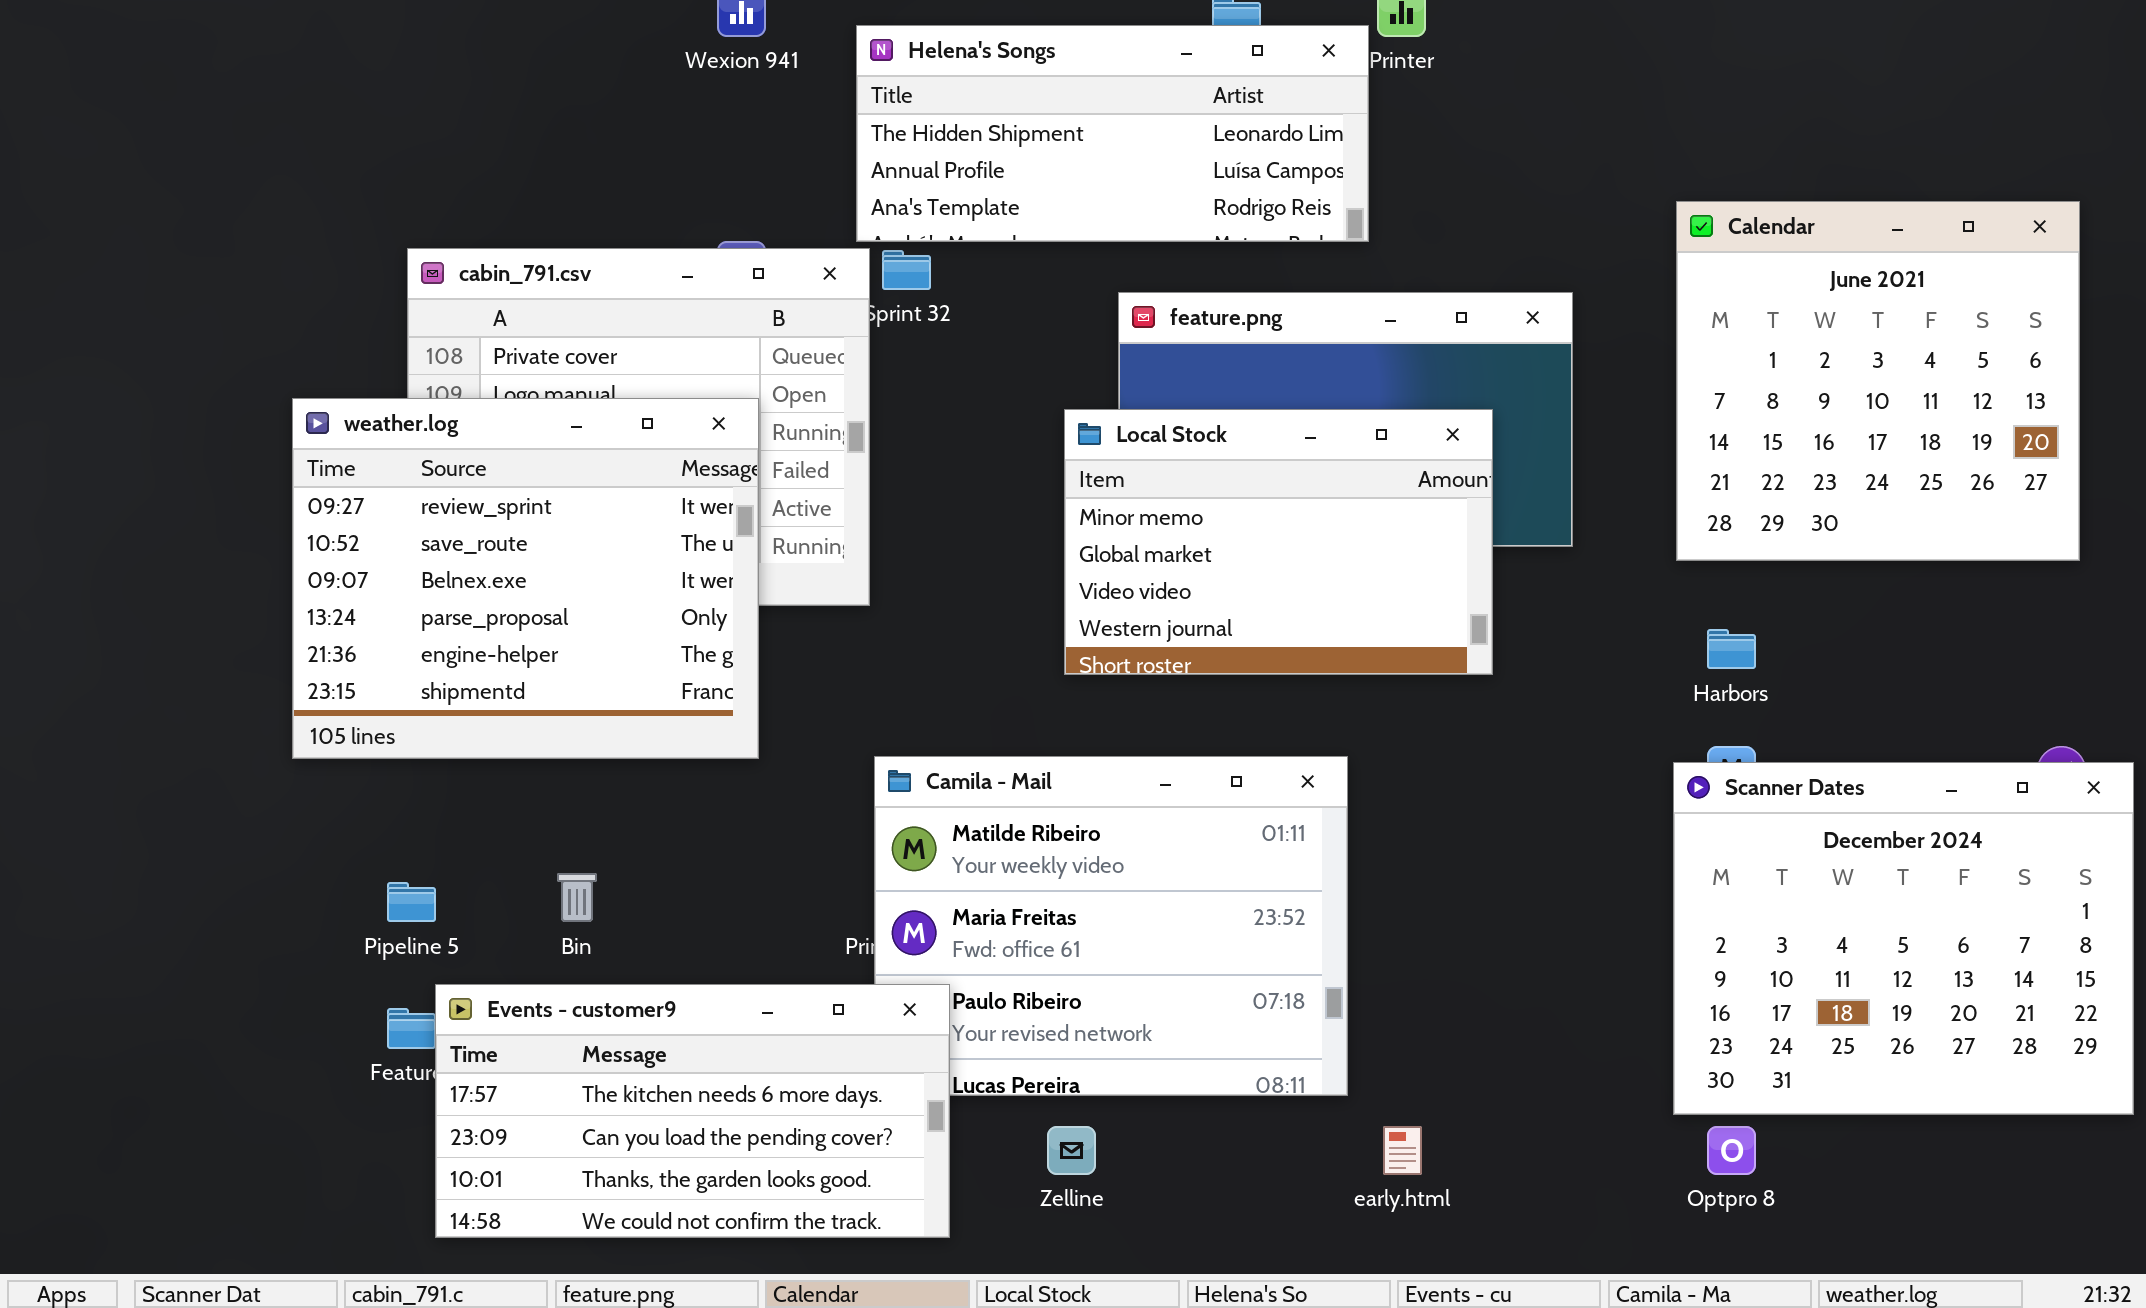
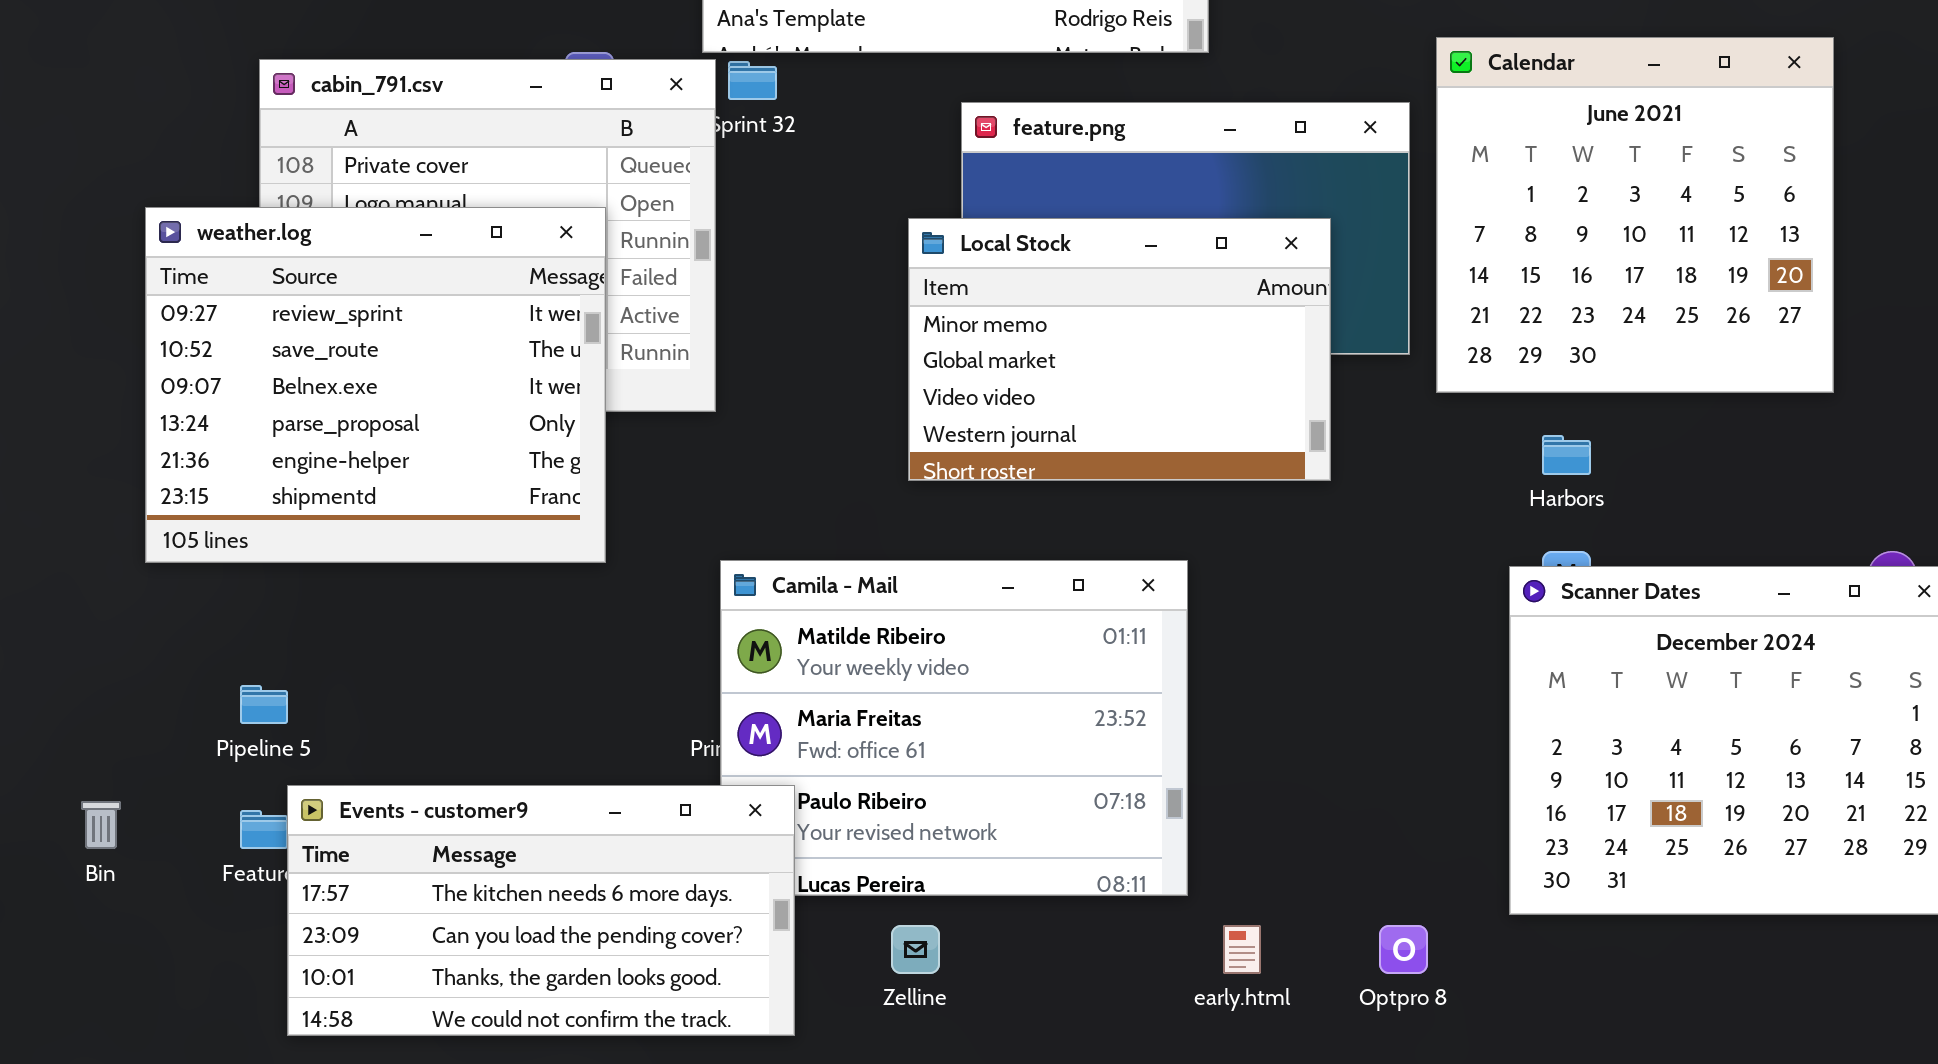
Calendar: [1676,201,2080,561] -> [1436,37,1834,393], moved
Bin: [557,873,597,922] -> [81,801,121,849], moved
Optpro 8: [1707,1126,1756,1175] -> [1379,925,1428,974], moved

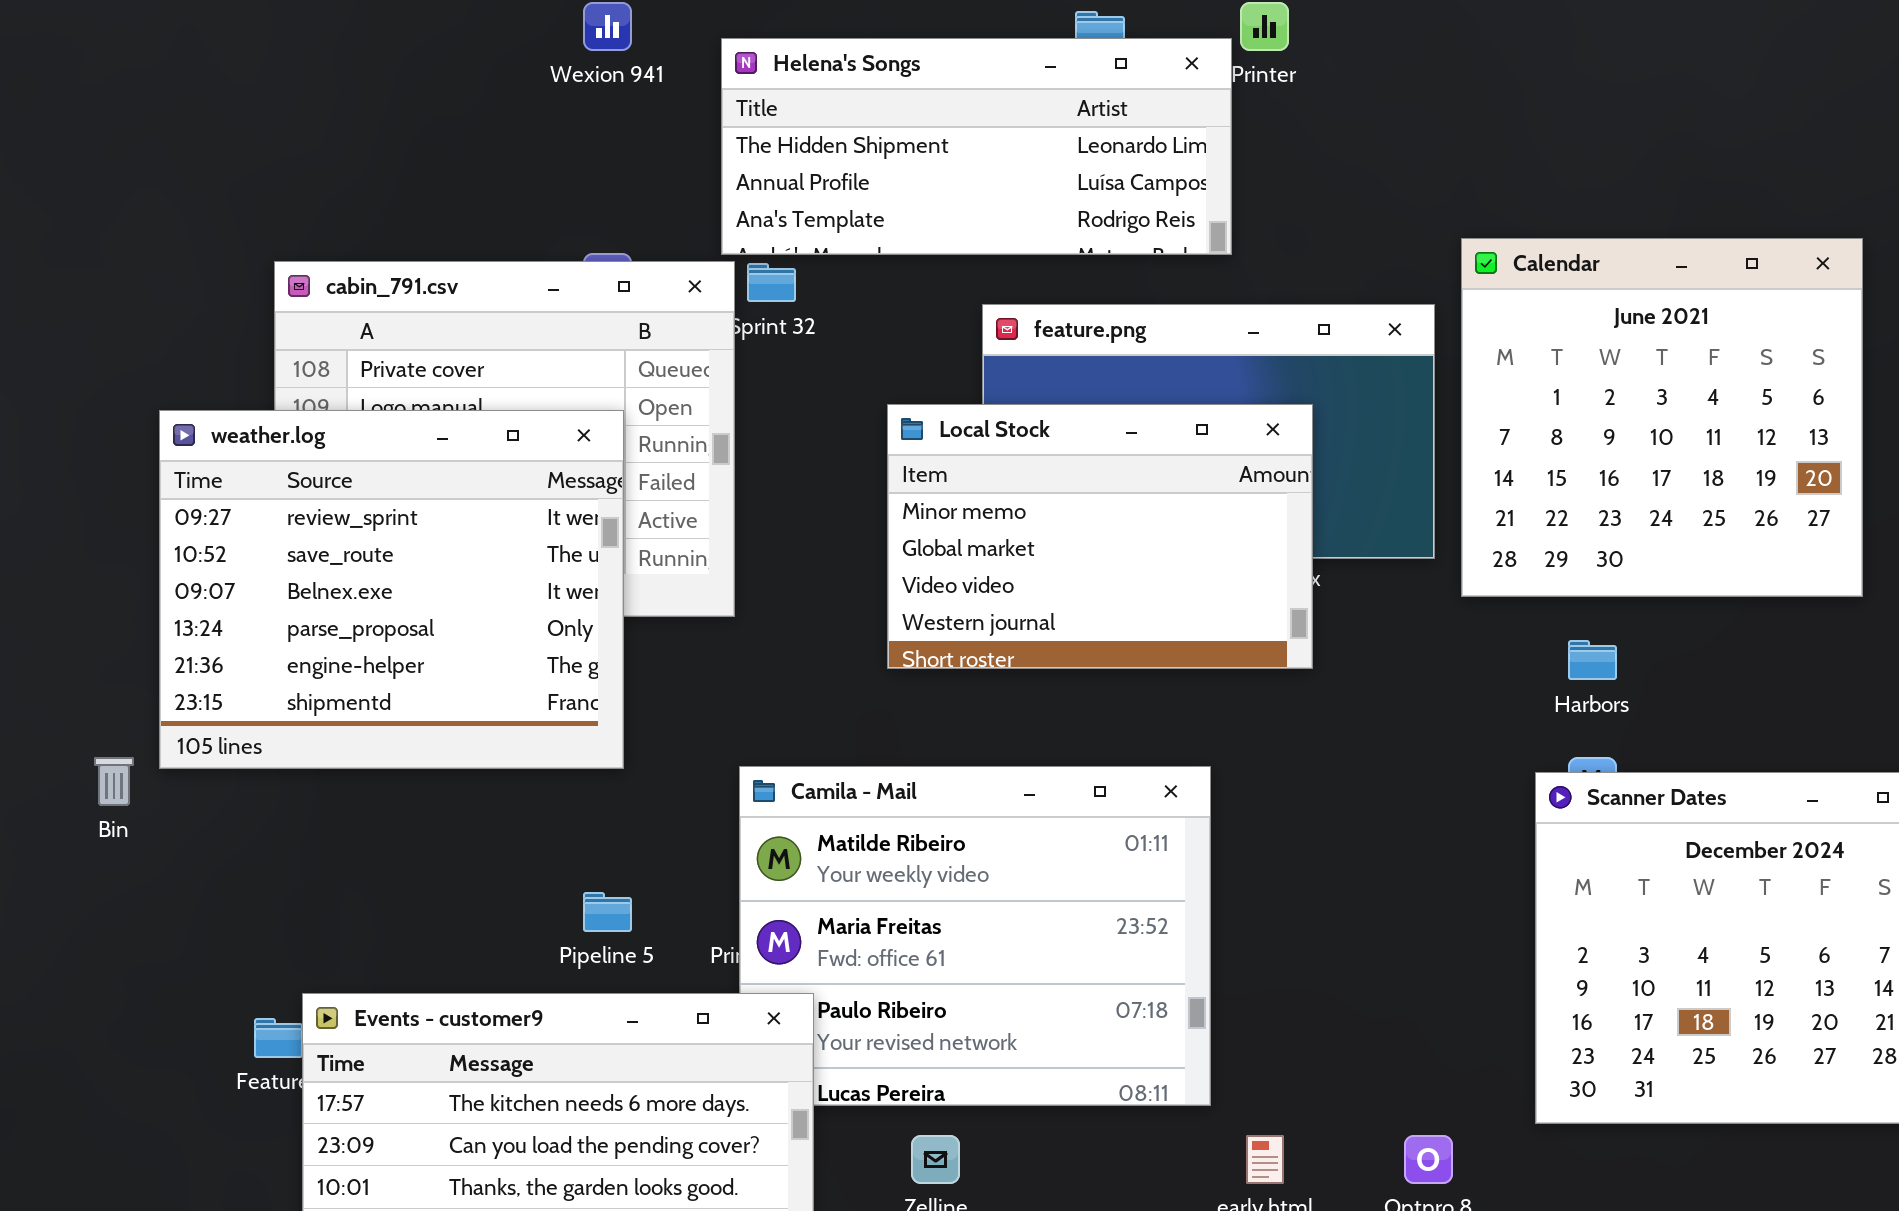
Local Stock: [908,218,1331,481] -> [887,404,1313,669], moved
Pipeline 5: [240,685,288,724] -> [583,892,632,932], moved
Bin: [81,801,121,849] -> [94,757,134,806], moved

